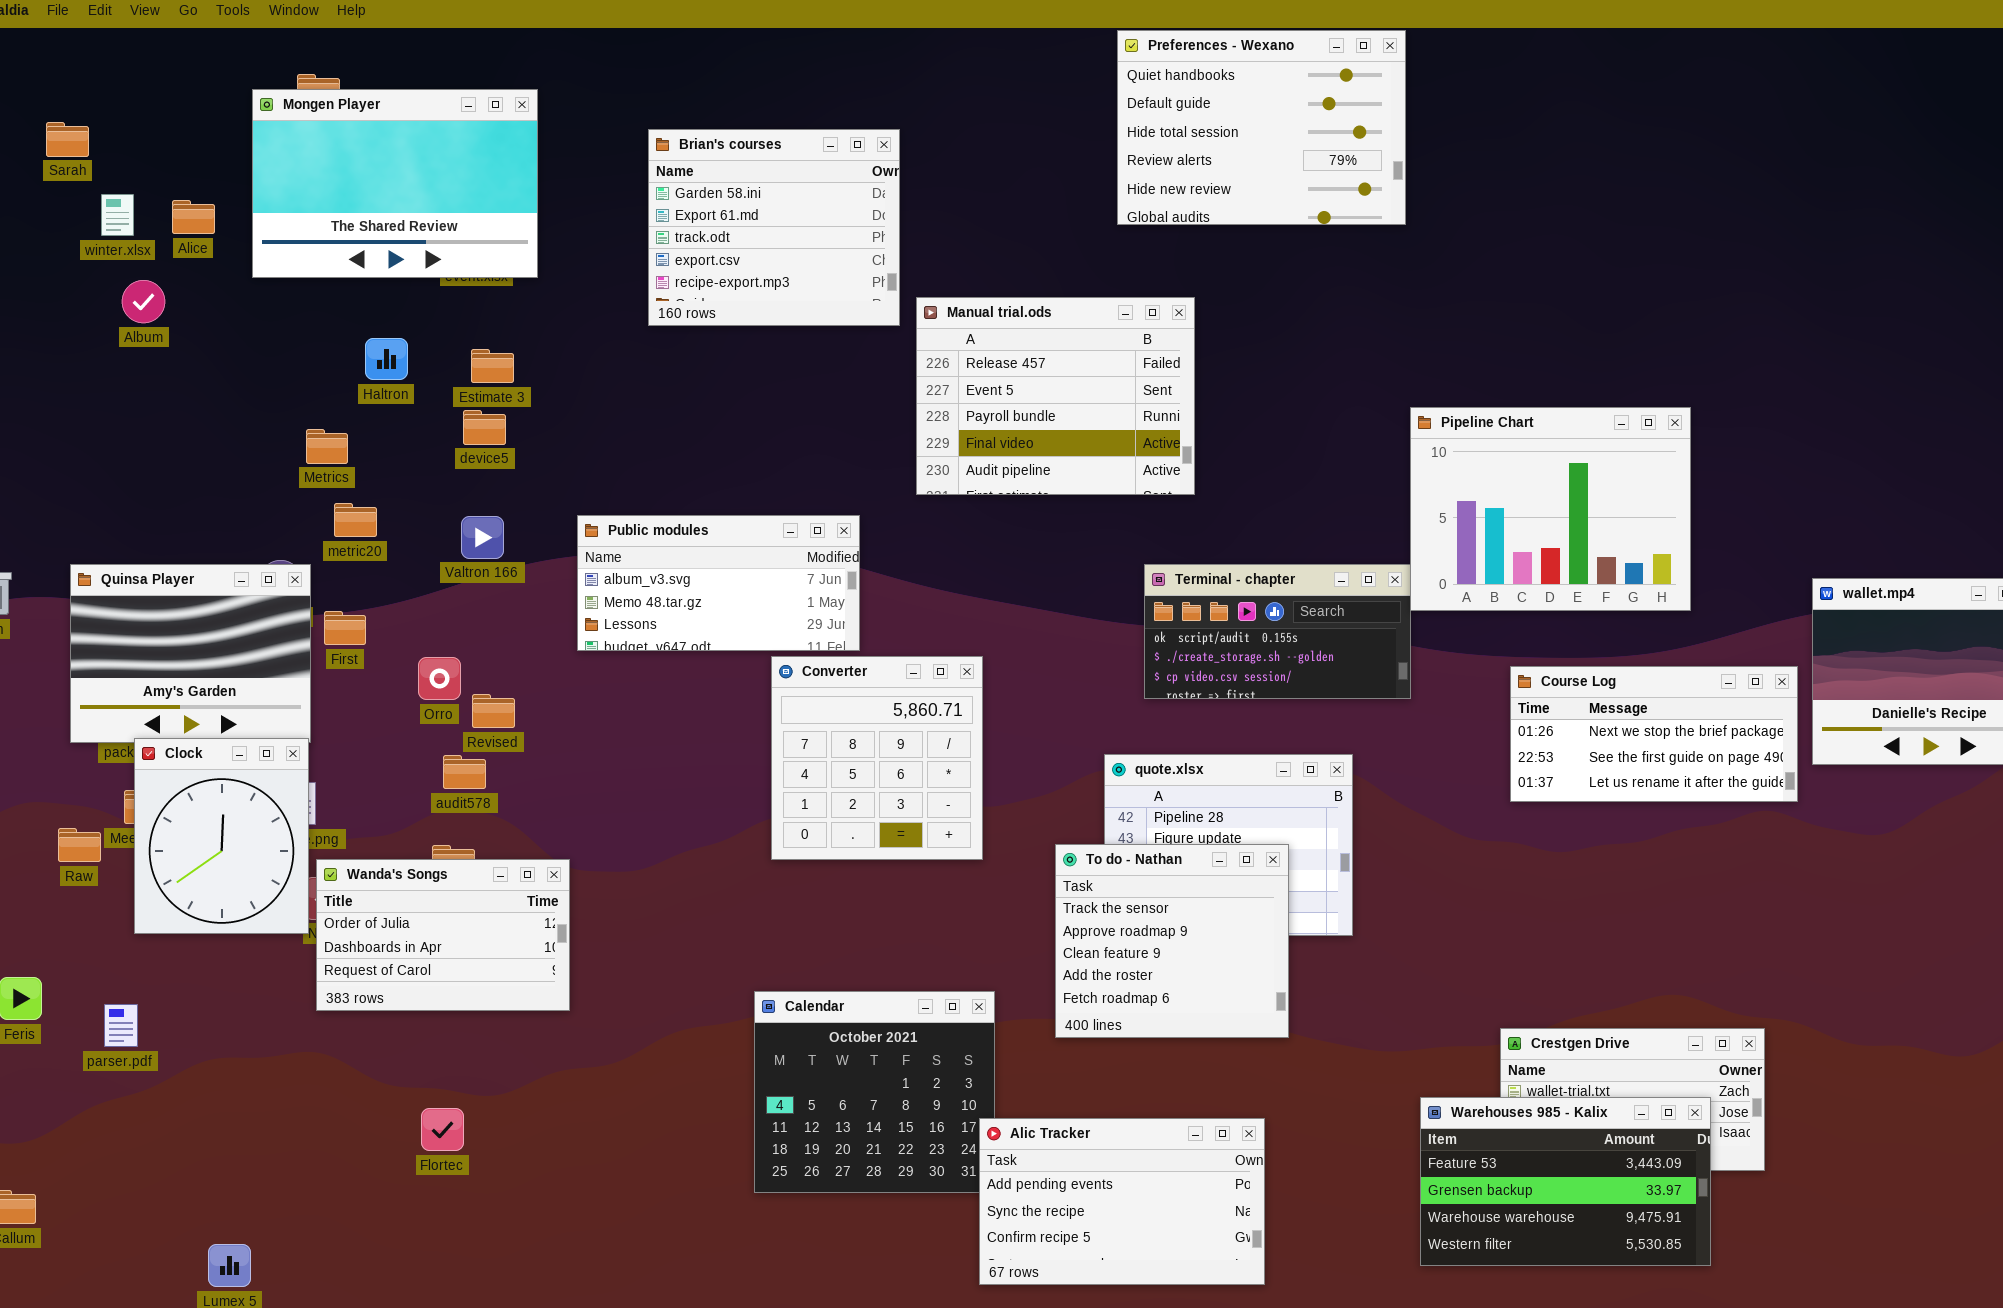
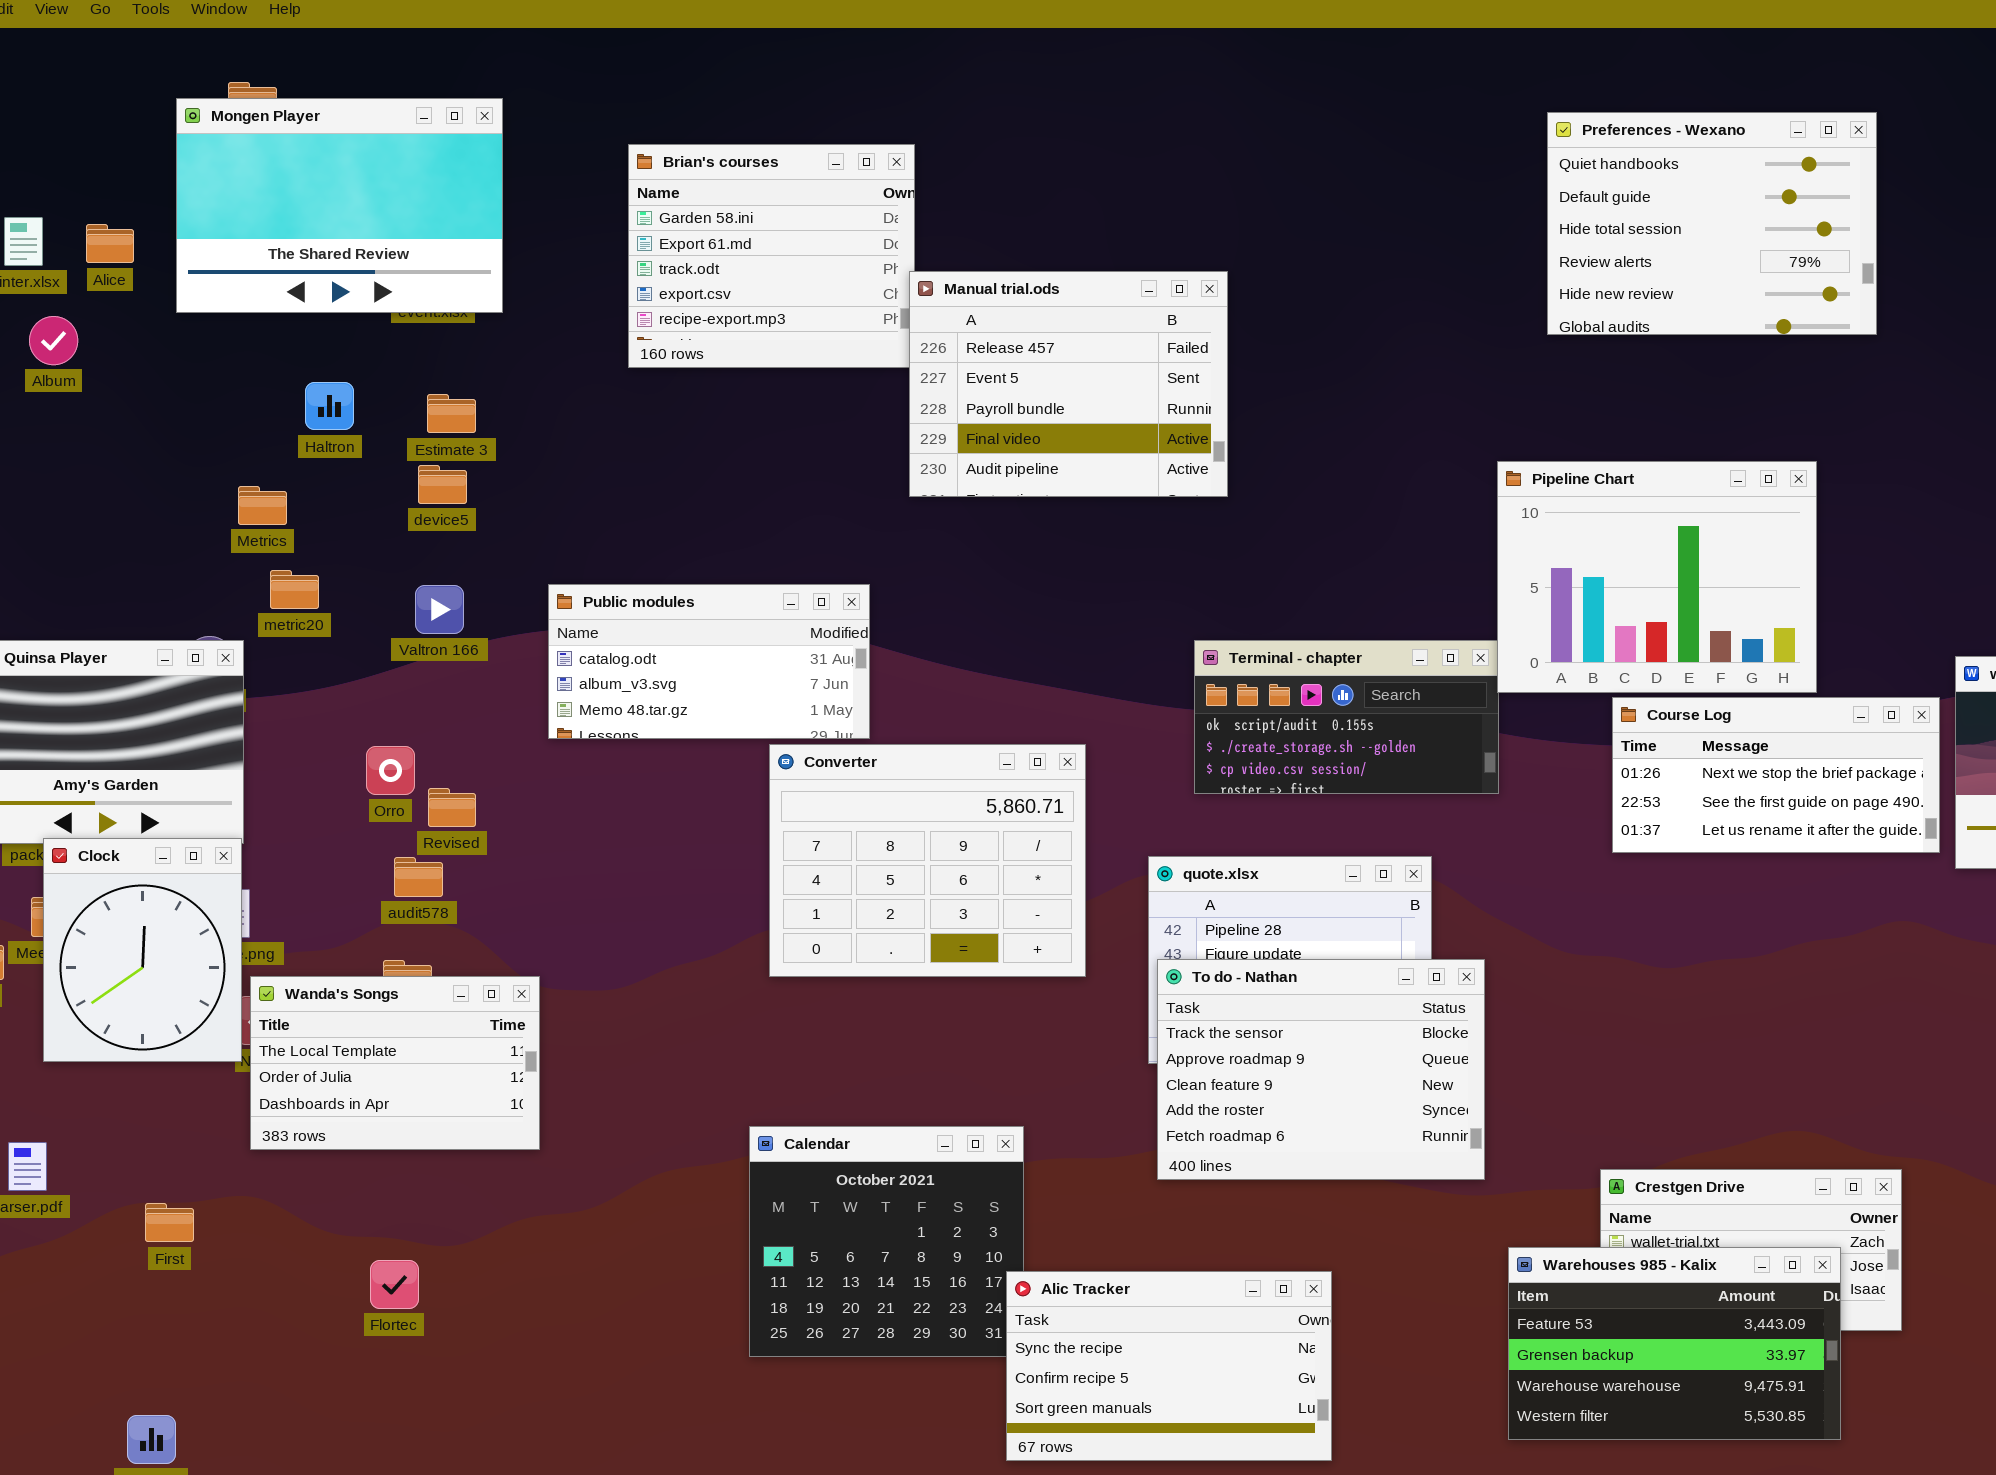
Preferences - Wexano: [1117,30,1406,225] -> [1547,112,1877,335], moved
Manual trial.ods: [916,297,1195,495] -> [909,271,1228,497], moved
Public modules: [577,515,860,651] -> [548,584,870,739], scrolled up 1 row
First: [324,611,366,645] -> [145,1203,194,1242], moved
Converter: [771,656,983,860] -> [769,744,1086,977], resized
Course Log: [1510,666,1798,802] -> [1612,697,1940,853], moved
To do - Nathan: [1055,844,1289,1038] -> [1157,959,1485,1180], moved, resized
Wanda's Songs: [316,859,570,1011] -> [250,976,540,1150], scrolled up 1 row
Alic Tracker: [979,1118,1265,1285] -> [1006,1271,1332,1461], scrolled down 1 row

